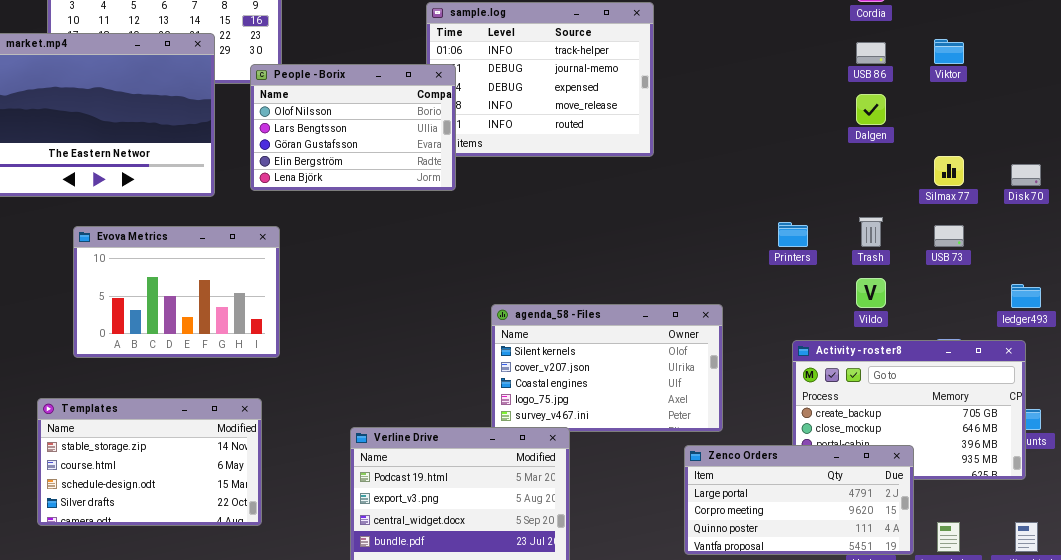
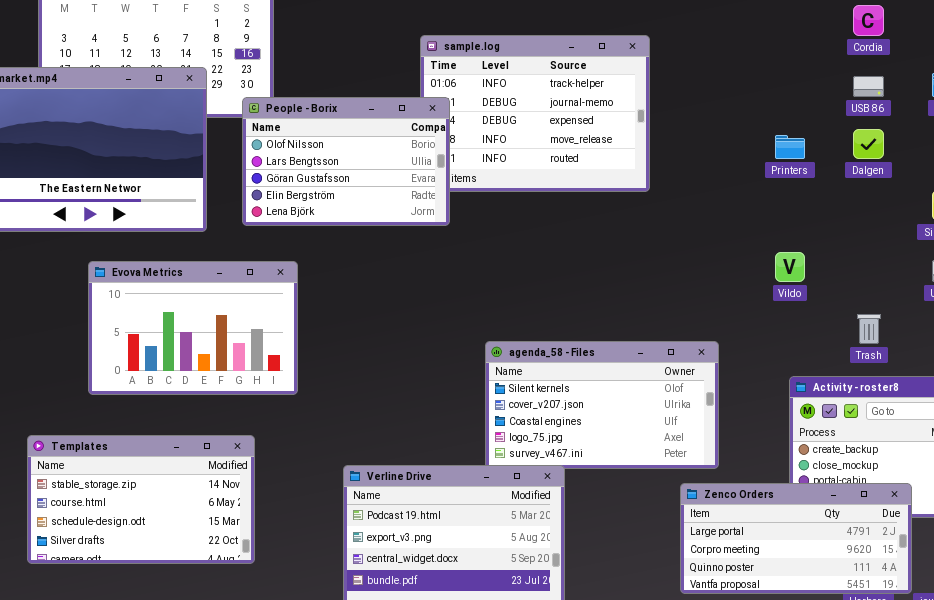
Trash: [859,217,883,247] -> [857,314,881,344], moved
Printers: [778,222,808,247] -> [775,135,805,159], moved
Evova Metrics: [73,226,280,358] -> [88,261,298,395], moved
Vildo: [856,278,886,308] -> [775,252,805,282], moved

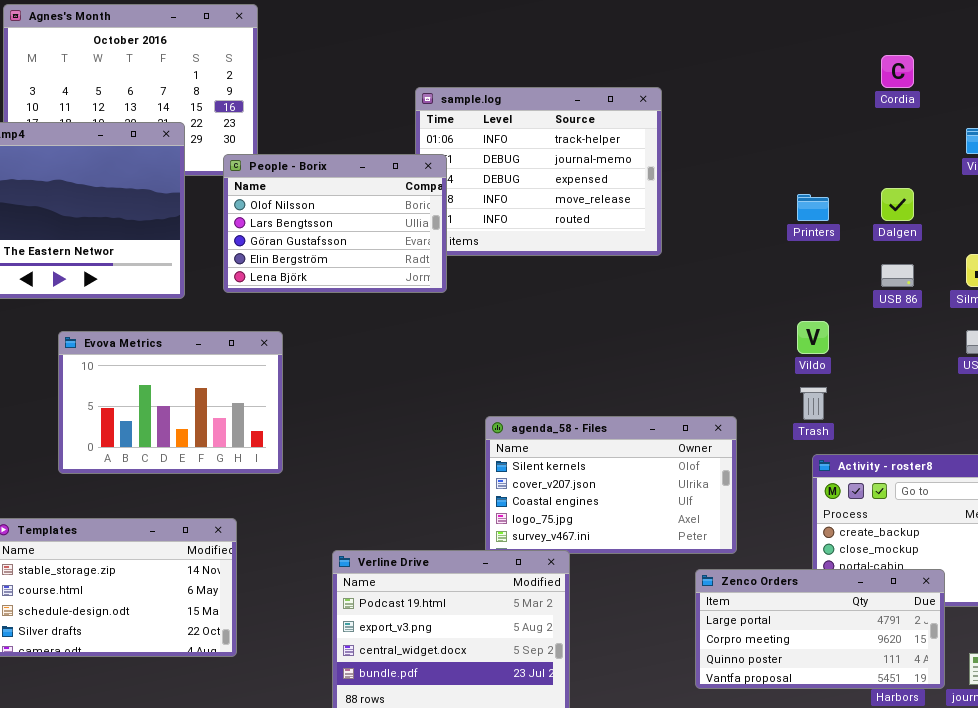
USB 86: [853,76,884,97] -> [881,264,914,287], moved
Trash: [857,314,881,344] -> [800,387,827,420], moved

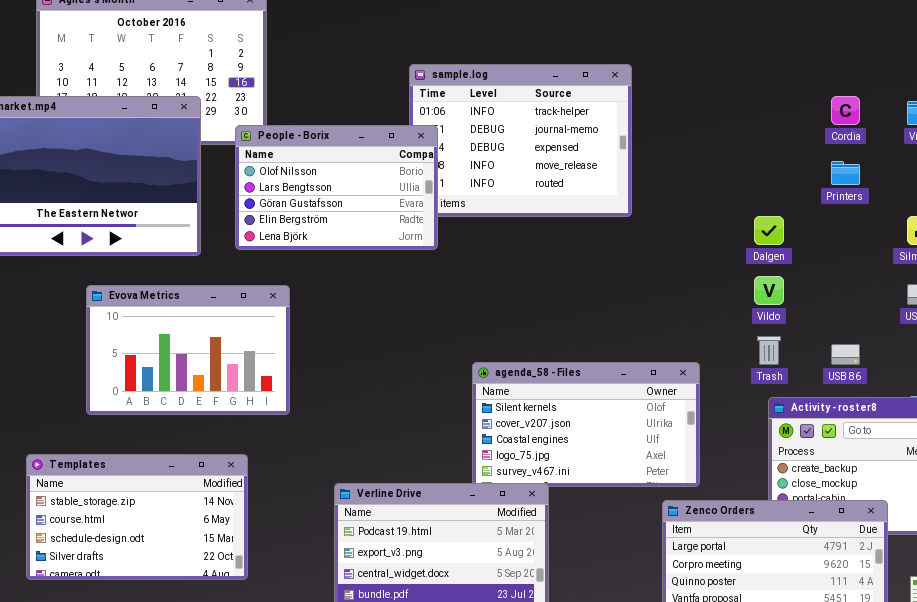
Cordia: [881,55,914,88] -> [831,96,860,125], moved
Dalgen: [881,188,914,221] -> [754,216,784,245], moved
Printers: [797,194,829,221] -> [831,161,860,185], moved
USB 86: [881,264,914,287] -> [831,344,860,365], moved

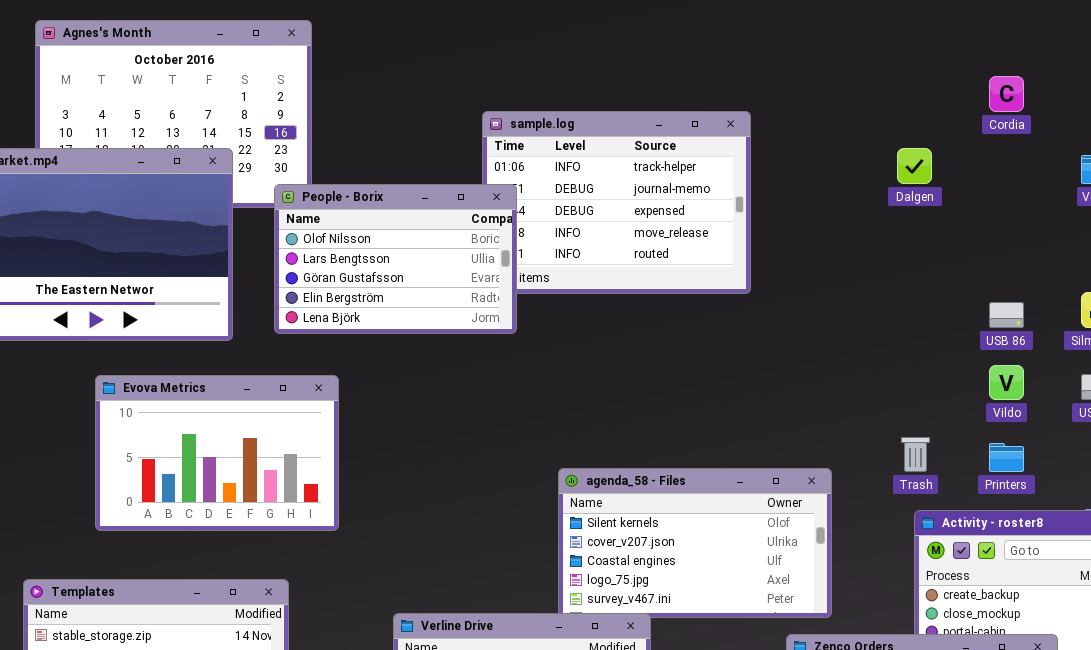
Cordia: [831,96,860,125] -> [989,76,1024,112], moved
Printers: [831,161,860,185] -> [989,443,1024,472], moved
Dalgen: [754,216,784,245] -> [897,148,932,184], moved
Vildo: [754,276,784,305] -> [989,365,1024,400], moved
USB 86: [831,344,860,365] -> [989,302,1024,328], moved

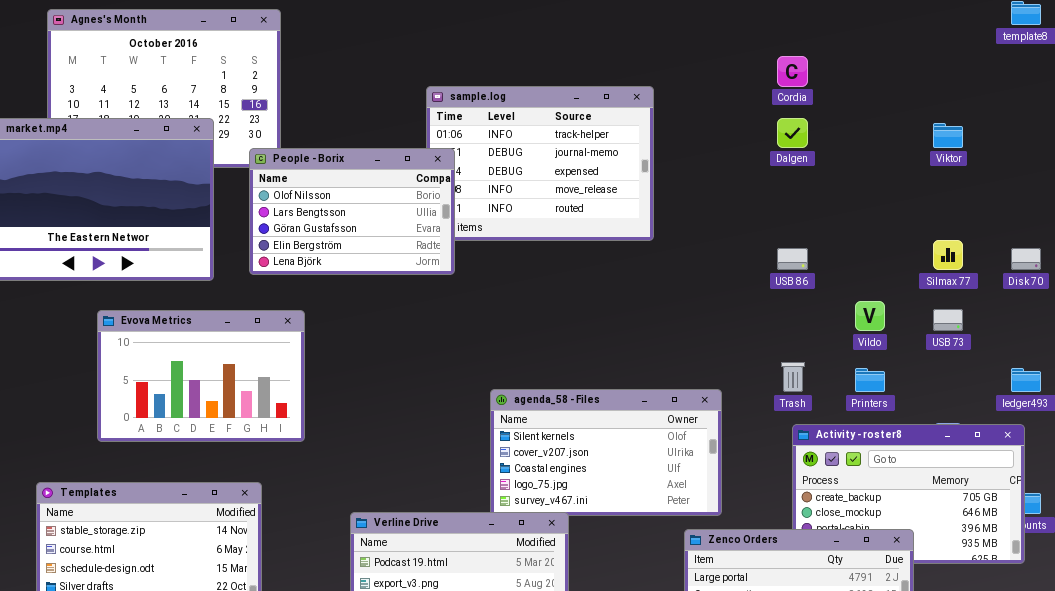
Cordia: [989,76,1024,112] -> [777,56,808,87], moved
USB 86: [989,302,1024,328] -> [777,248,808,270], moved

